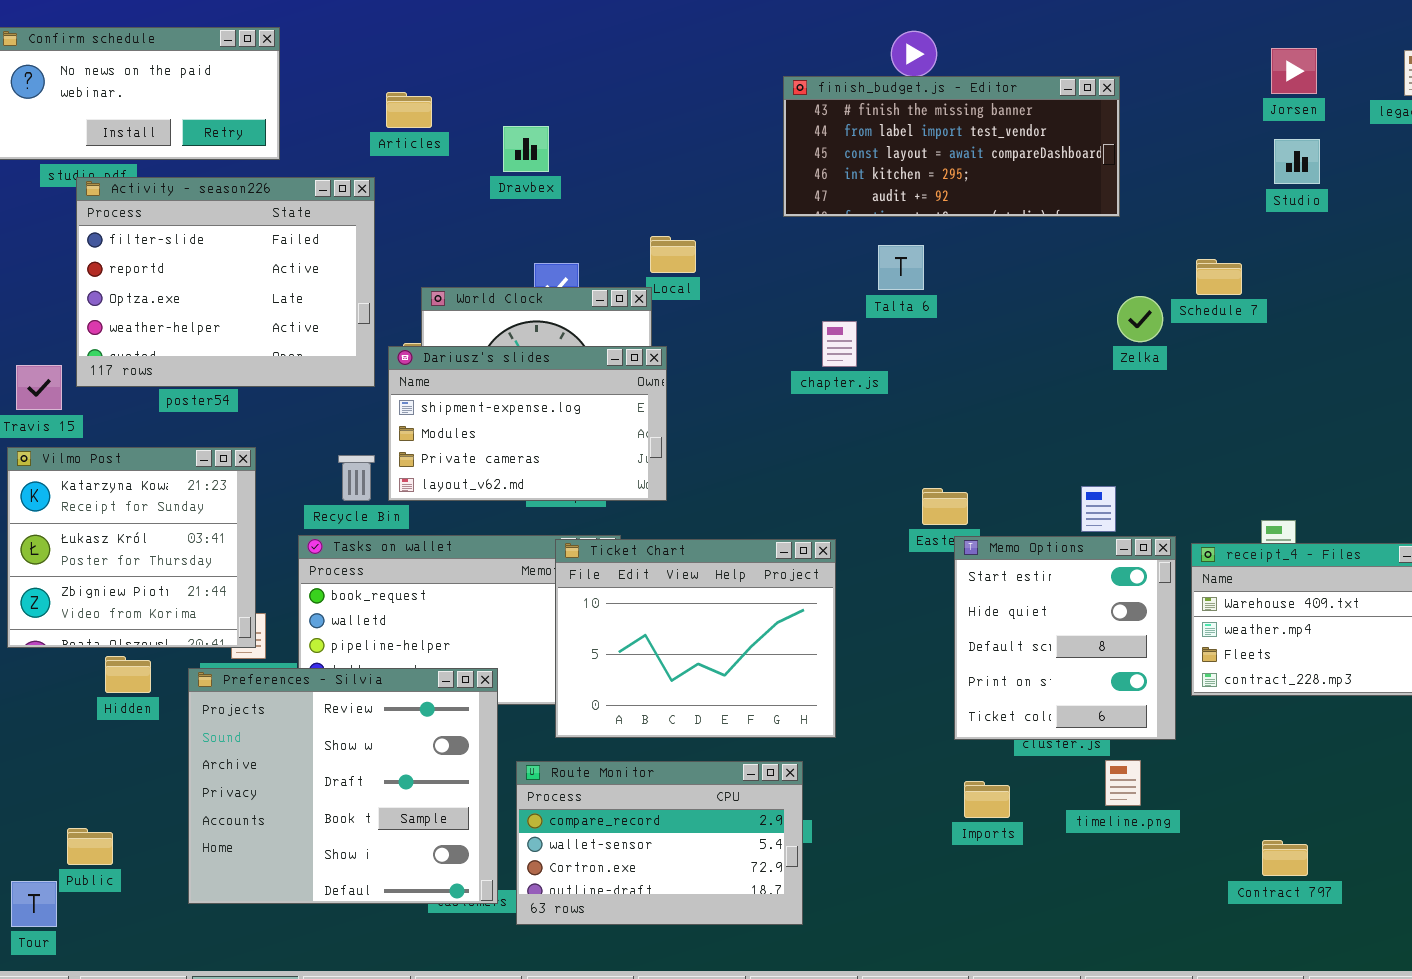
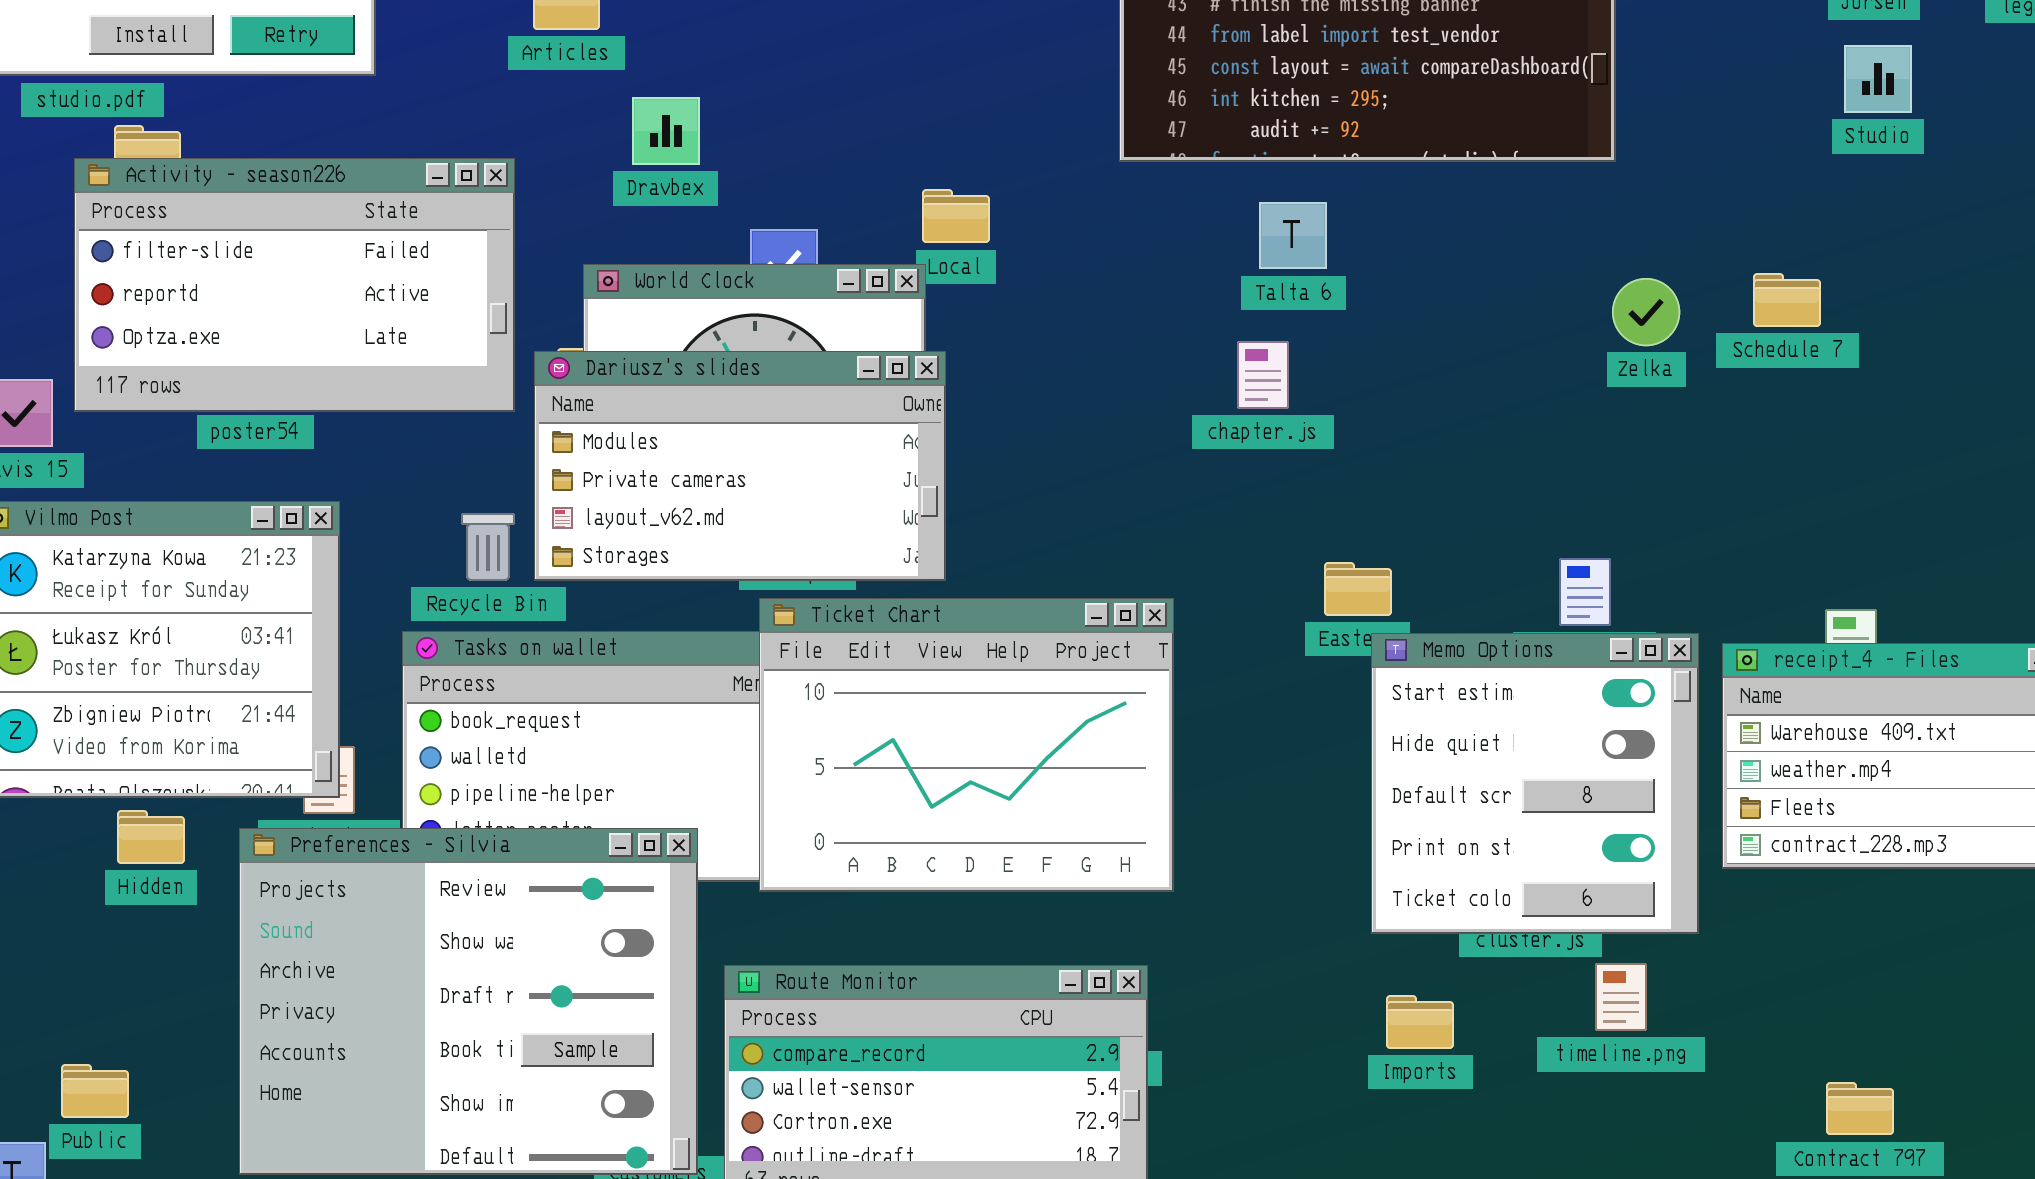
Dravbex: [503,126,549,172] -> [632,97,700,165], moved
Activity - season226: [76,177,375,387] -> [74,158,515,412], resized
Schedule 7: [1196,259,1242,295] -> [1753,273,1821,327], moved
chapter.js: [822,321,857,367] -> [1237,341,1289,409], moved
Dariusz's slides: [388,346,667,501] -> [534,351,946,581], scrolled down 1 row
Ticket Chart: [555,539,836,738] -> [759,598,1174,892], moved

